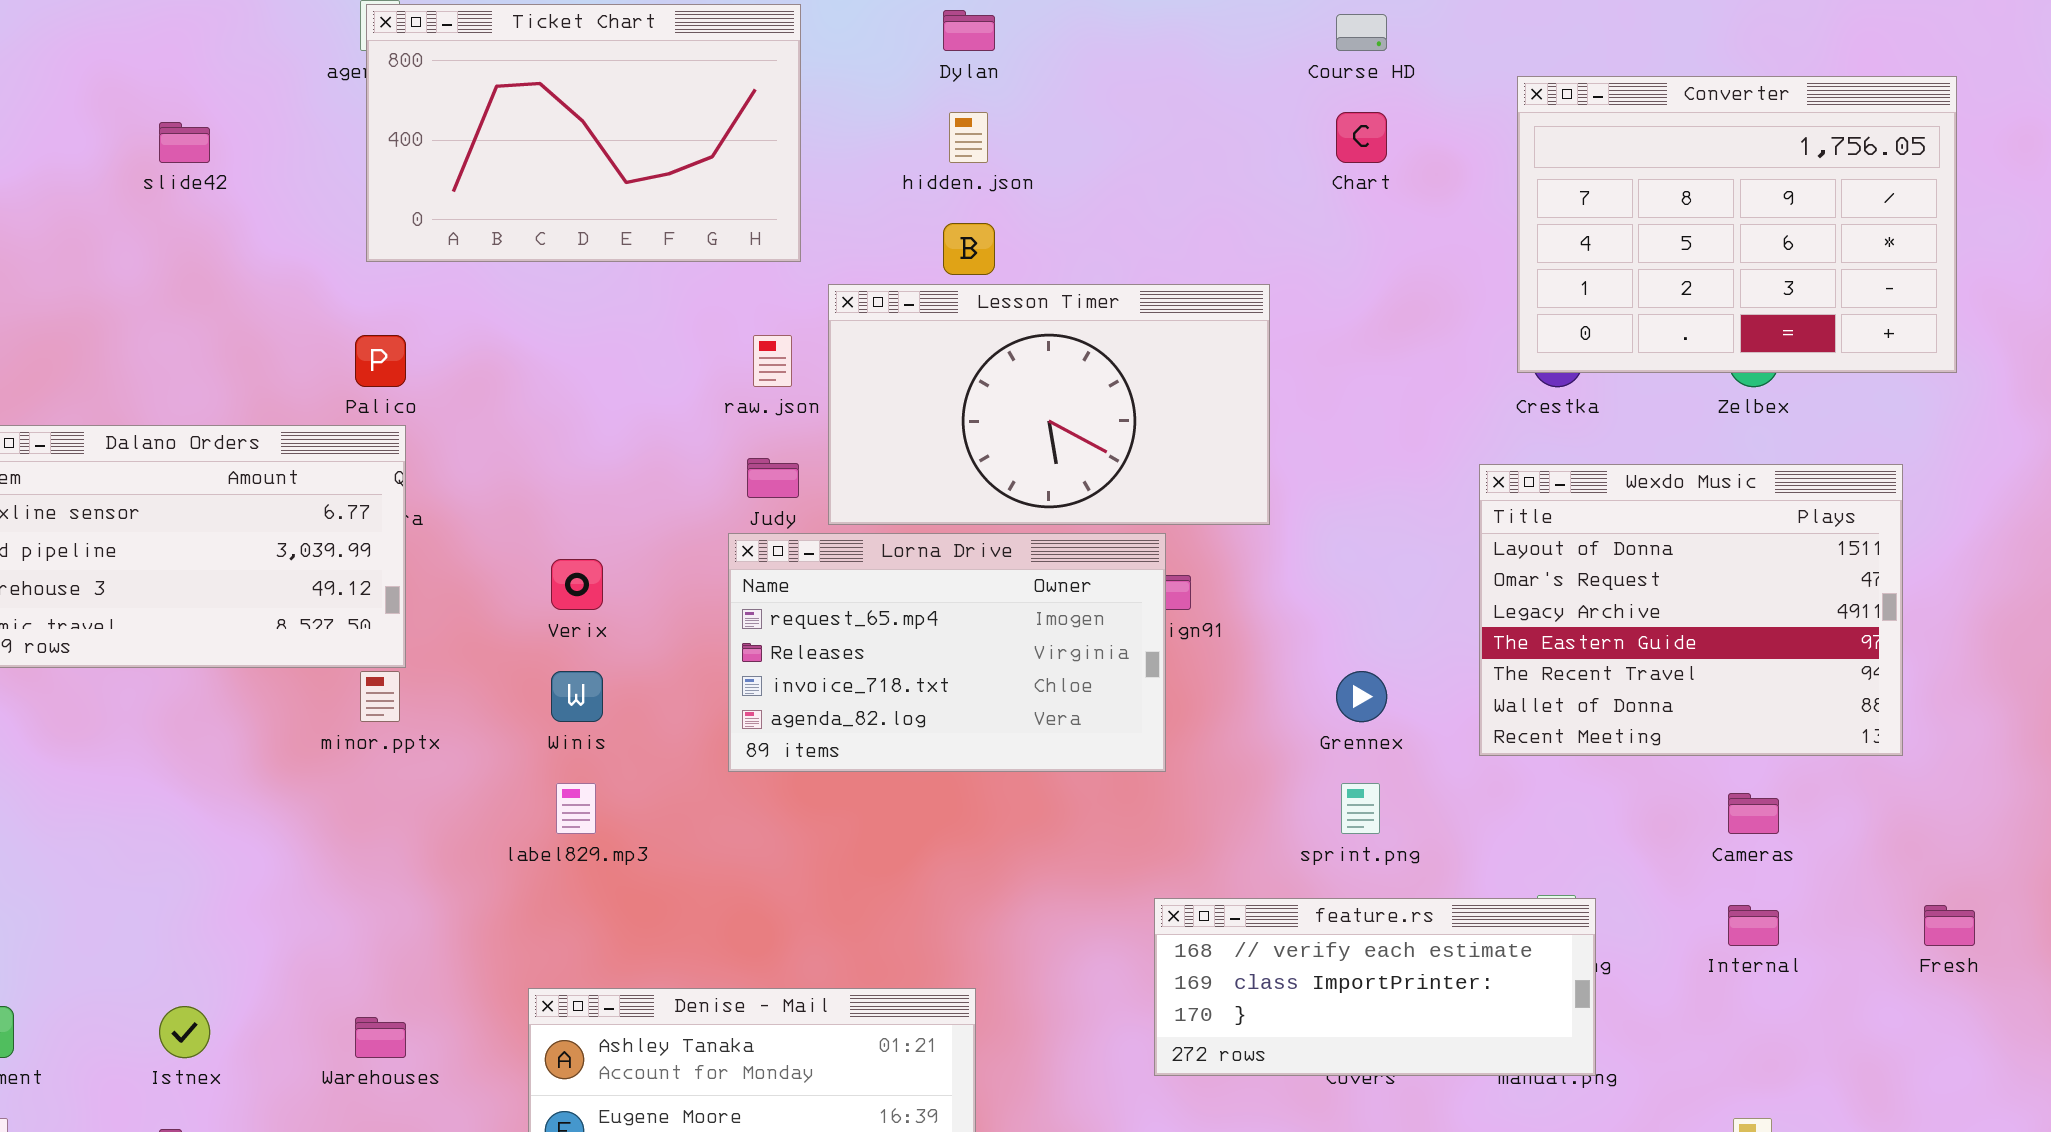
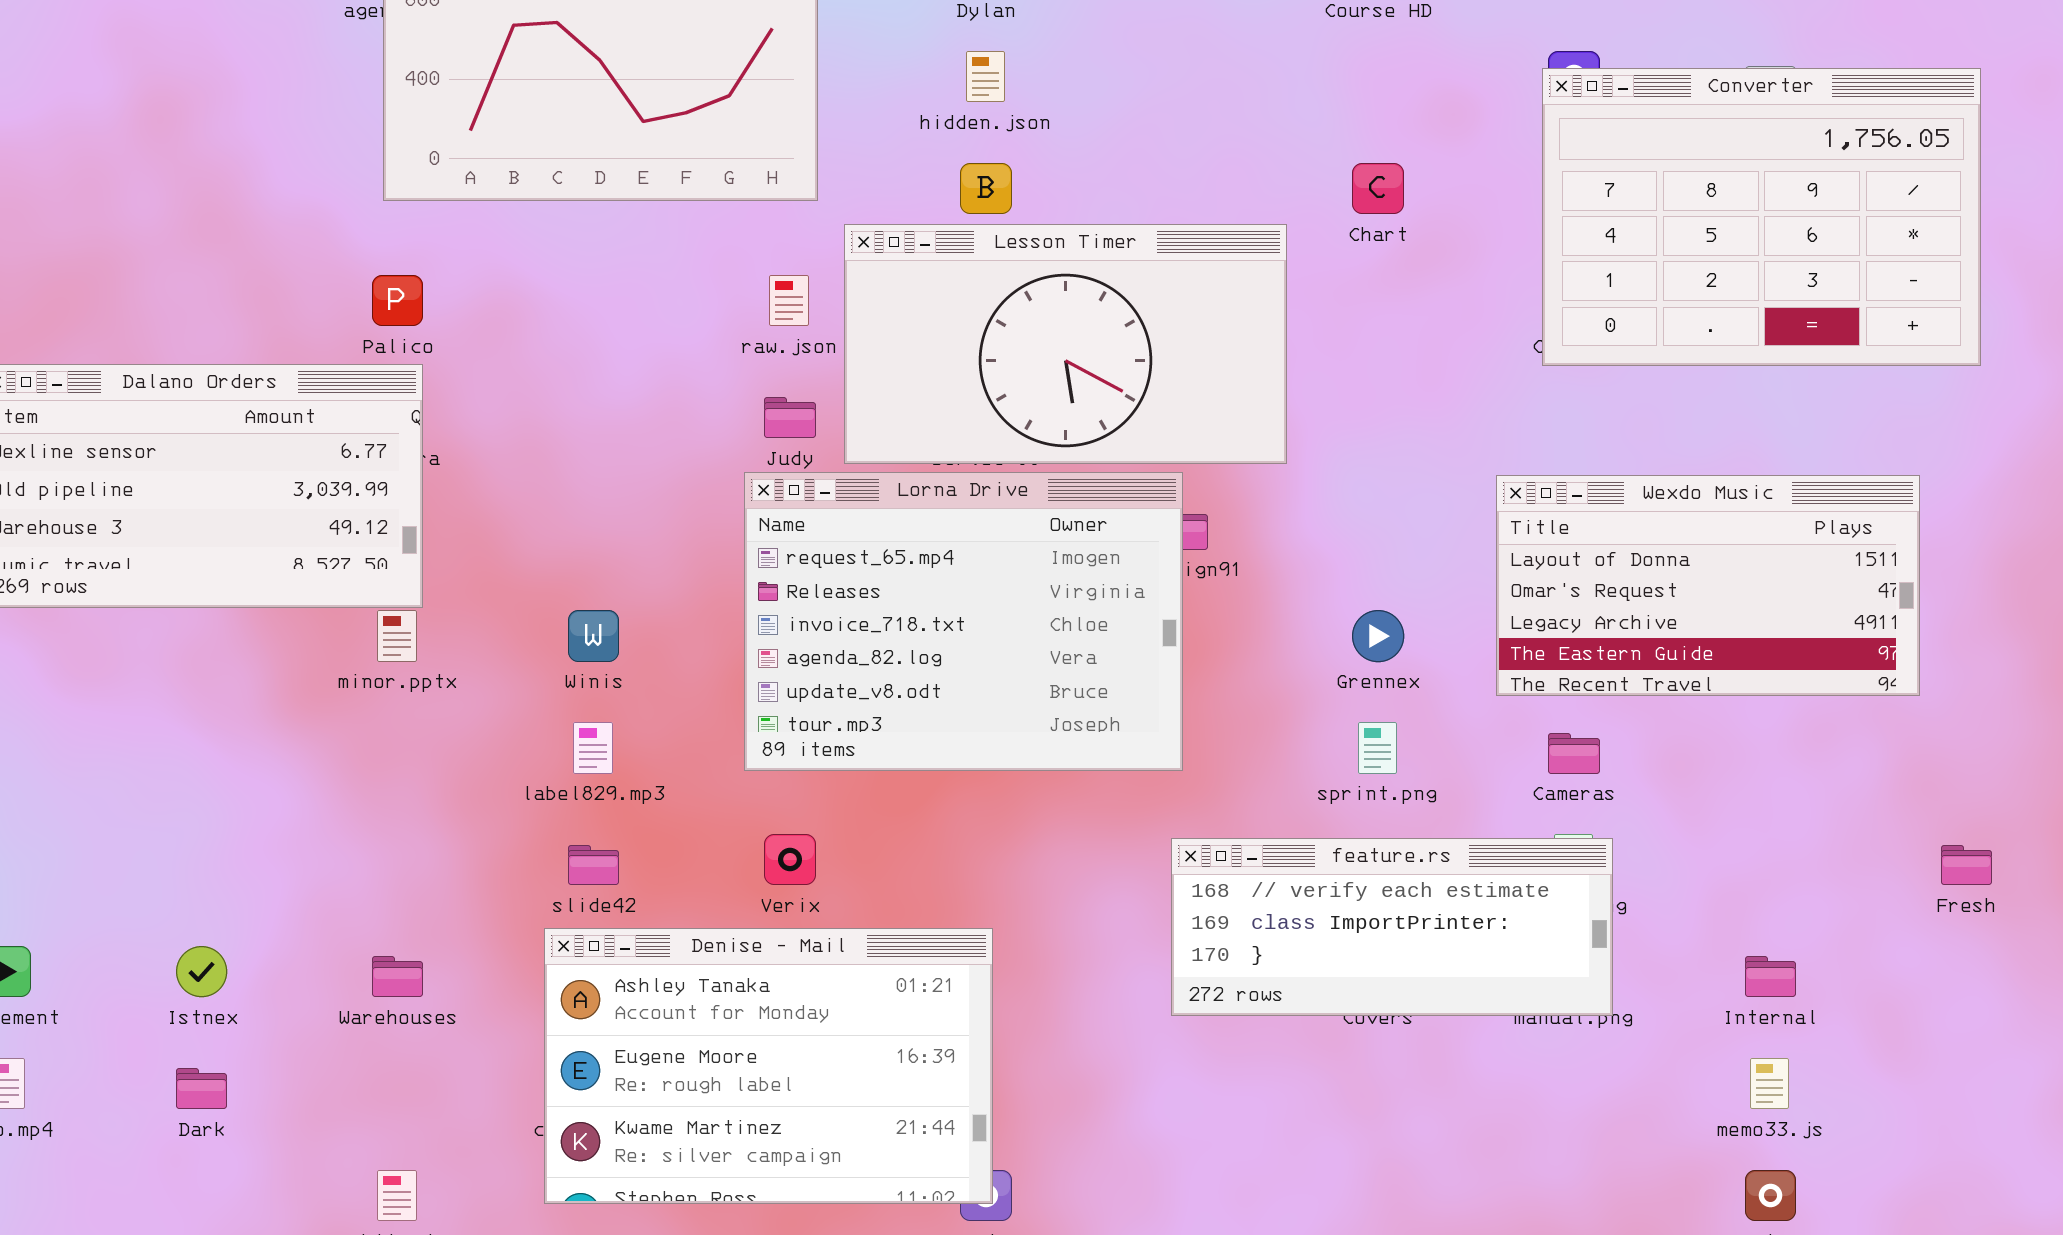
Converter: [1517,76,1957,373] -> [1542,68,1981,366], moved
Chart: [1336,112,1387,163] -> [1352,163,1404,214], moved
slide42: [159,122,210,163] -> [568,845,619,885], moved
Wexdo Music: [1479,464,1903,756] -> [1496,475,1920,696], resized
Lorna Drive: [728,533,1166,772] -> [744,472,1183,771], resized
Verix: [551,559,603,610] -> [764,834,816,885], moved
Cameras: [1728,793,1779,834] -> [1548,733,1600,774], moved
Internal: [1728,905,1779,946] -> [1745,956,1796,997], moved

